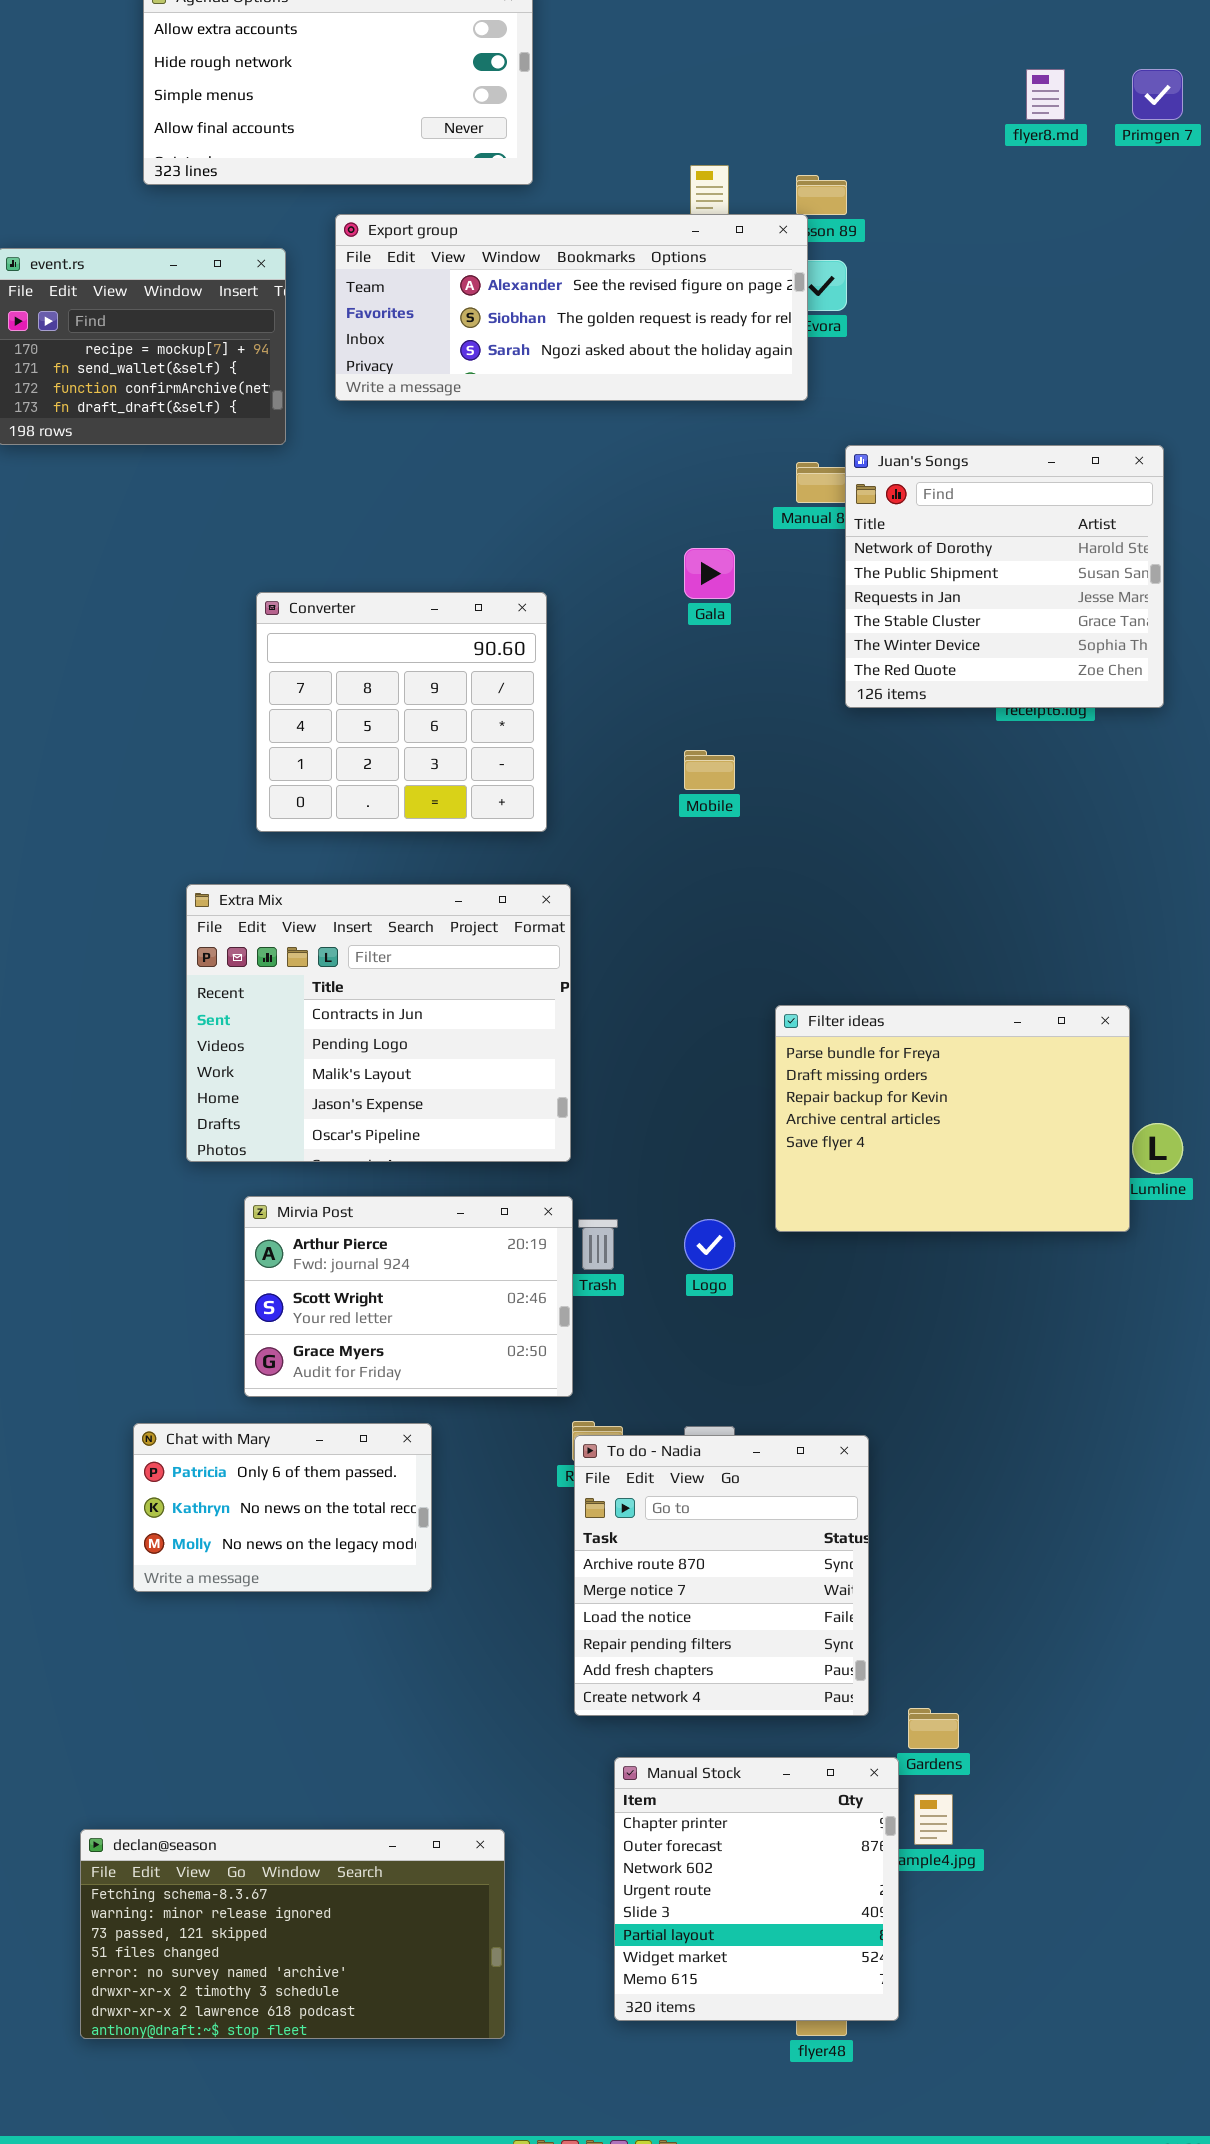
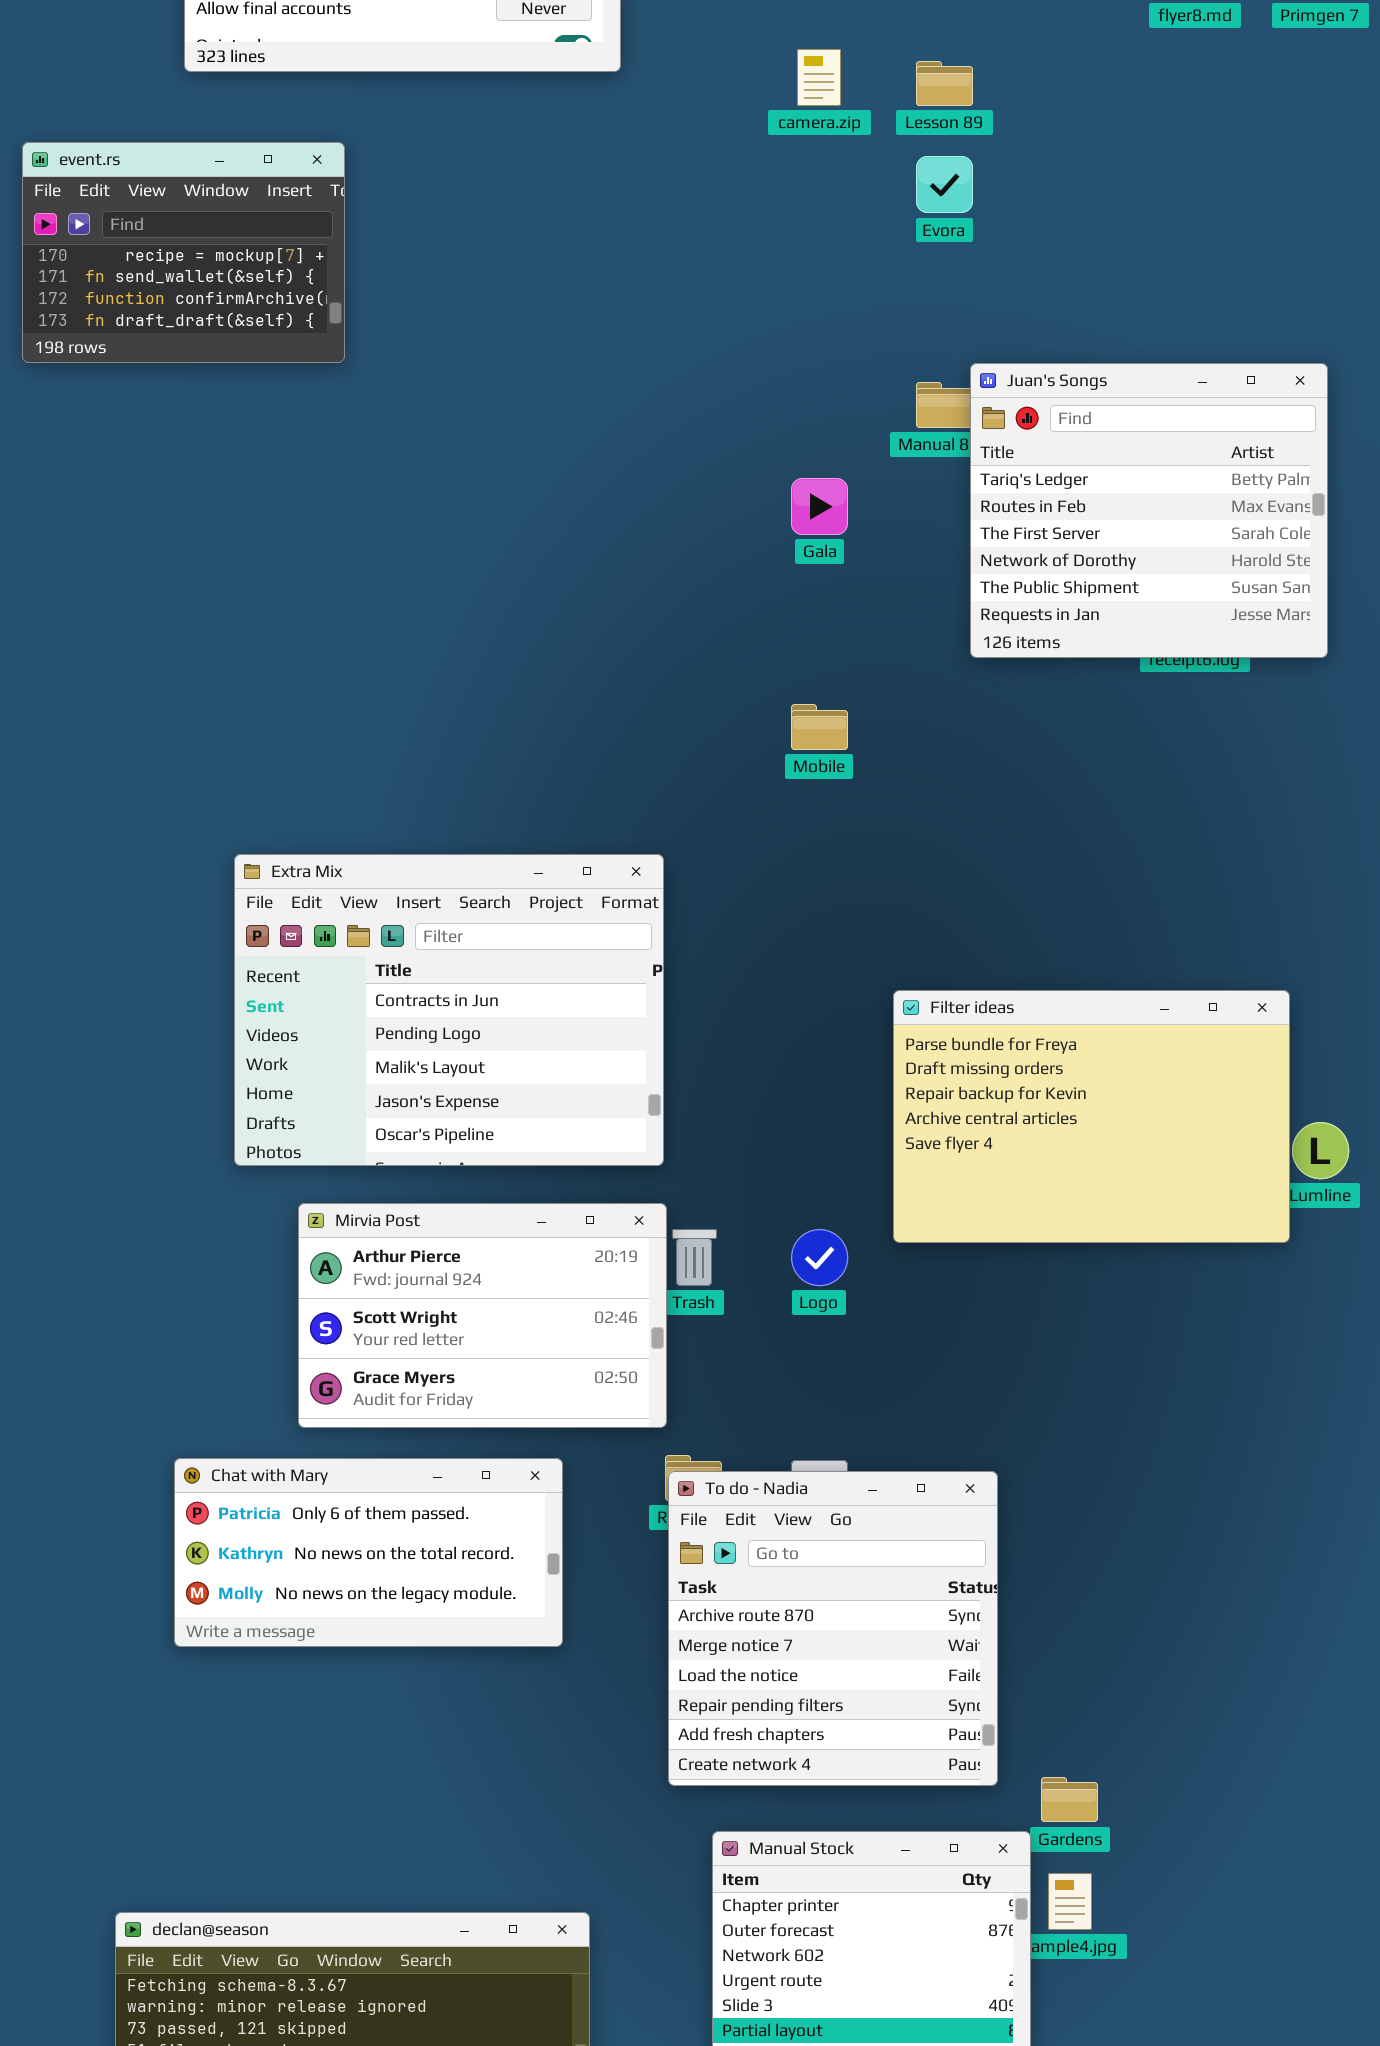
Export group: [335,214,808,401] -> none, closed
Juan's Songs: [845,445,1164,708] -> [970,363,1328,658], scrolled up 3 rows
Converter: [256,592,547,832] -> none, closed
Chat with Mary: [133,1423,432,1592] -> [174,1458,563,1647], resized

